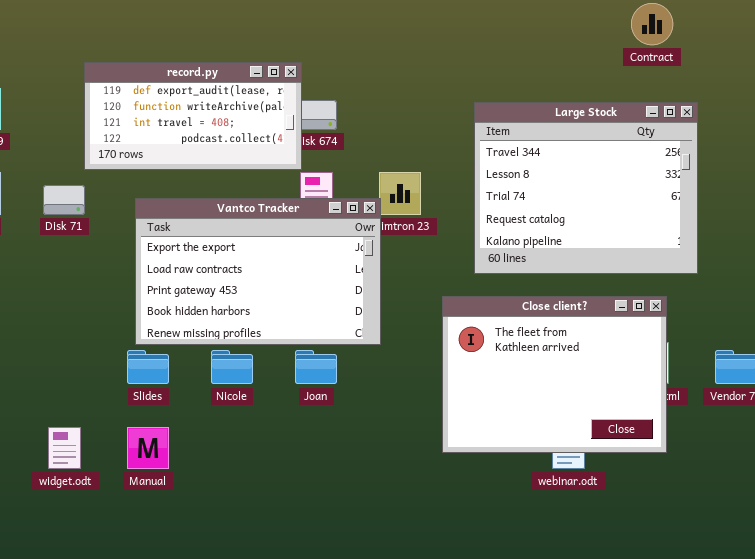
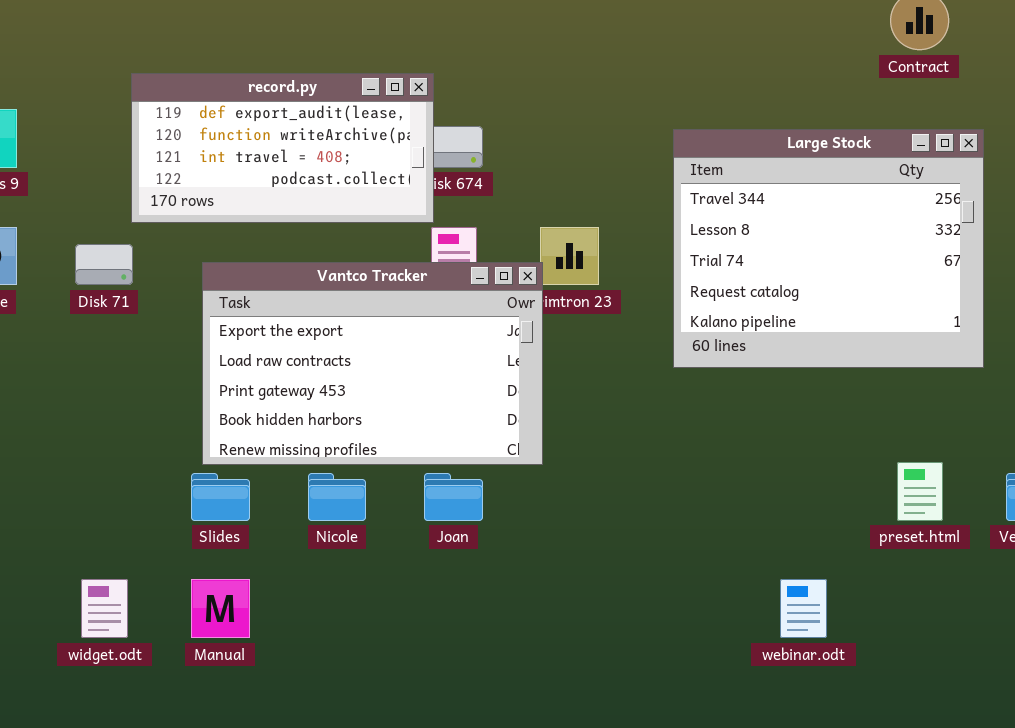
Close client?: [442,296,667,453] -> none, closed

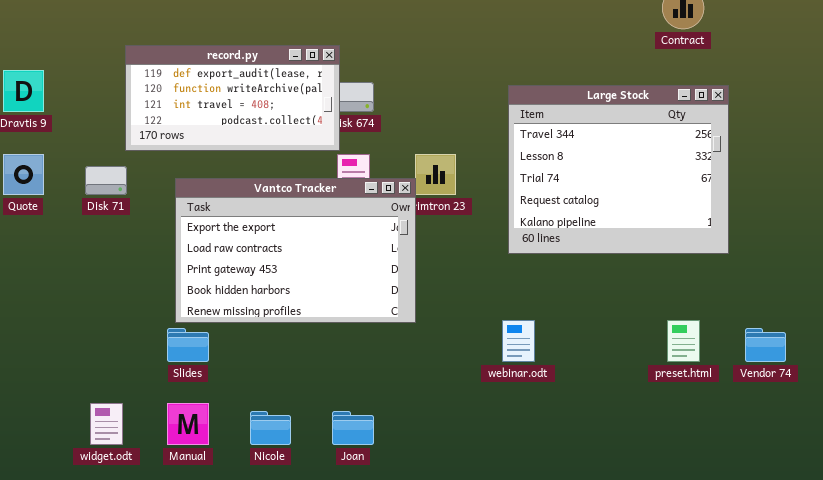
Nicole: [308,473,366,521] -> [250,411,291,445], moved
Joan: [424,473,483,521] -> [332,411,374,445], moved
webinar.odt: [780,579,827,638] -> [502,320,535,362], moved

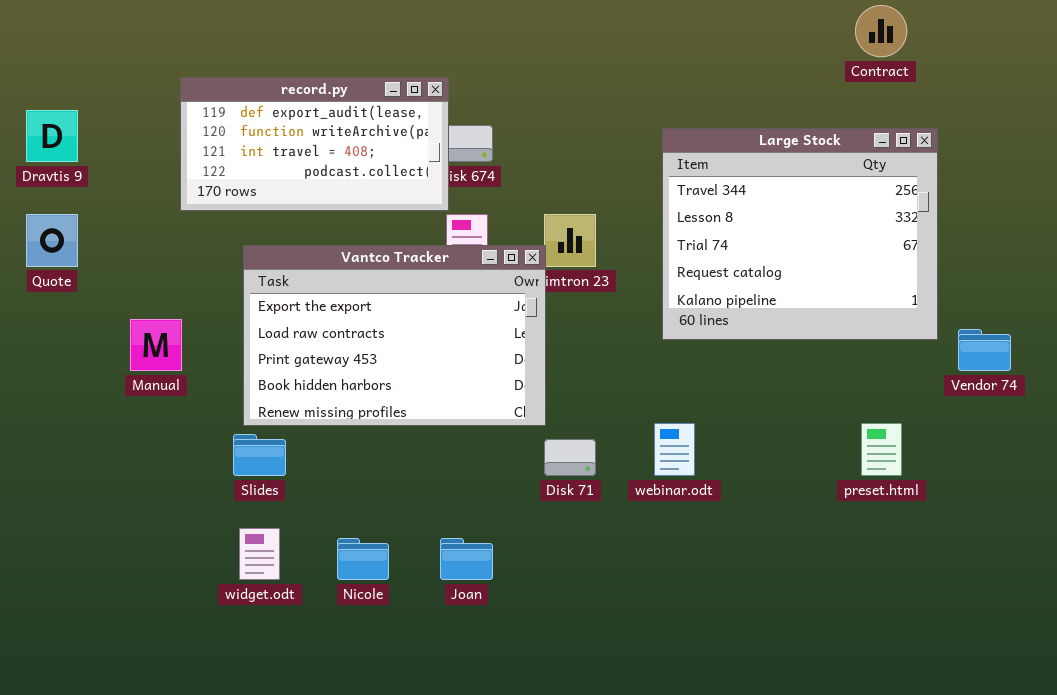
Disk 71: [85,166,127,195] -> [544,439,596,476], moved
Vendor 74: [745,328,786,362] -> [958,329,1011,371], moved
widget.odt: [90,403,123,445] -> [239,528,280,580], moved
Manual: [167,403,209,445] -> [130,319,182,371], moved

